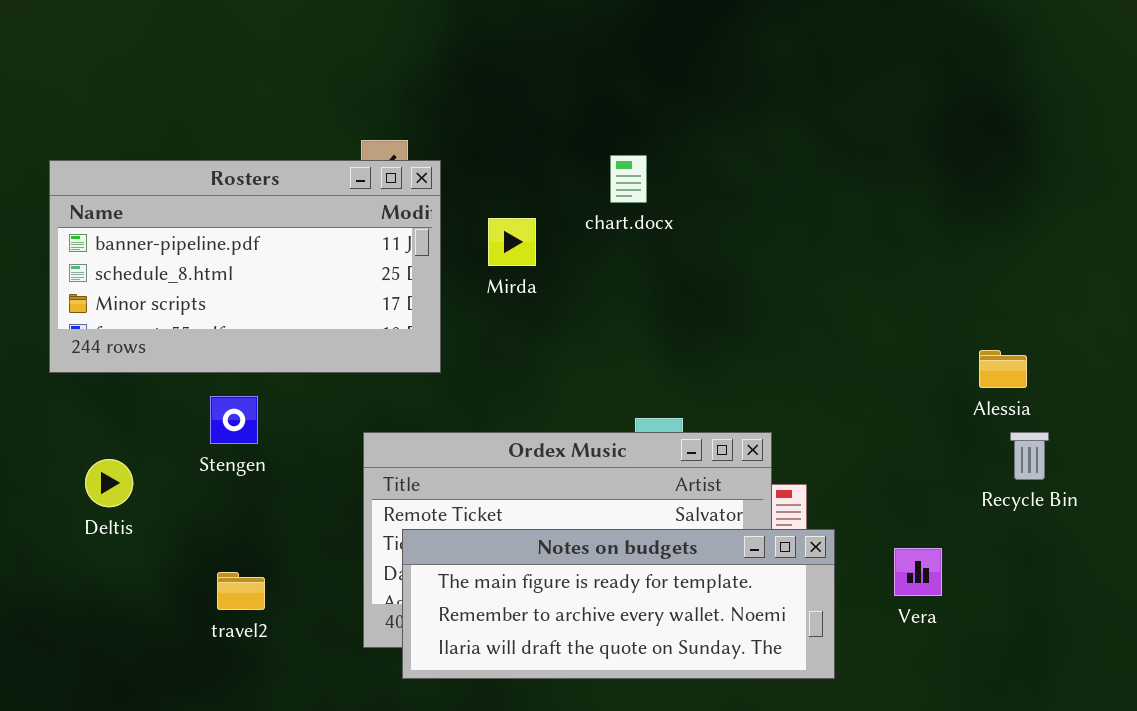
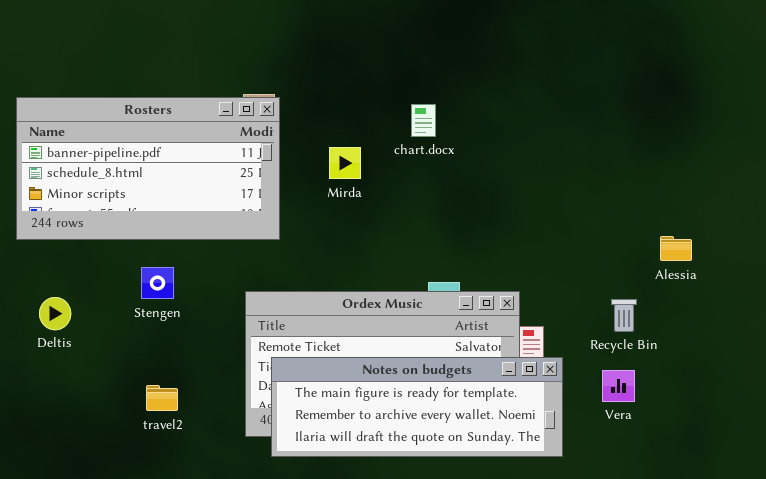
Rosters: [49,160,441,373] -> [16,97,280,240], moved
Recycle Bin: [1010,432,1049,480] -> [611,299,637,332], moved
Deltis: [85,459,133,507] -> [39,297,71,330], moved

